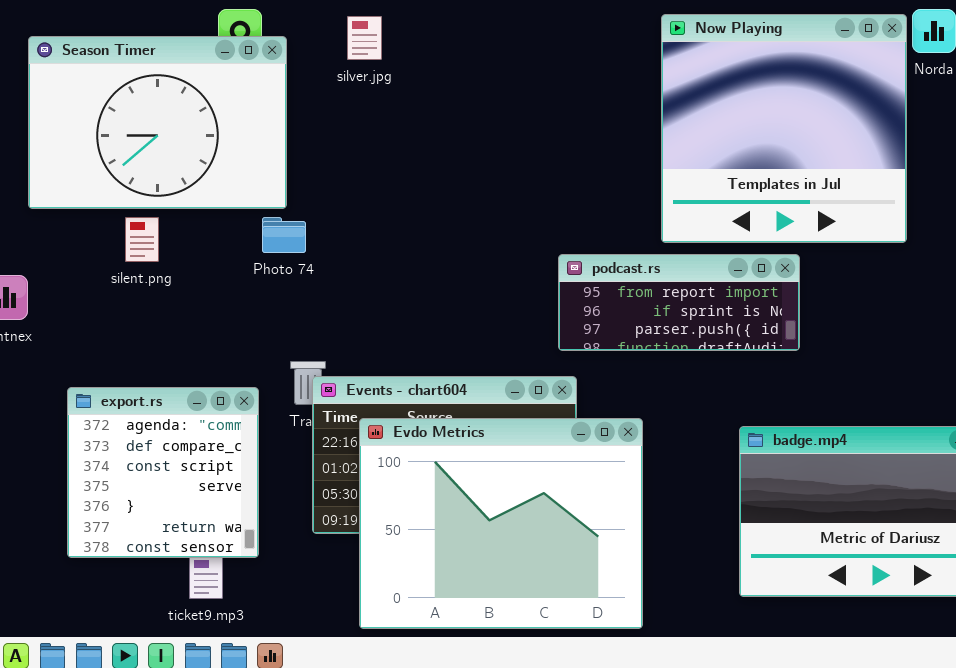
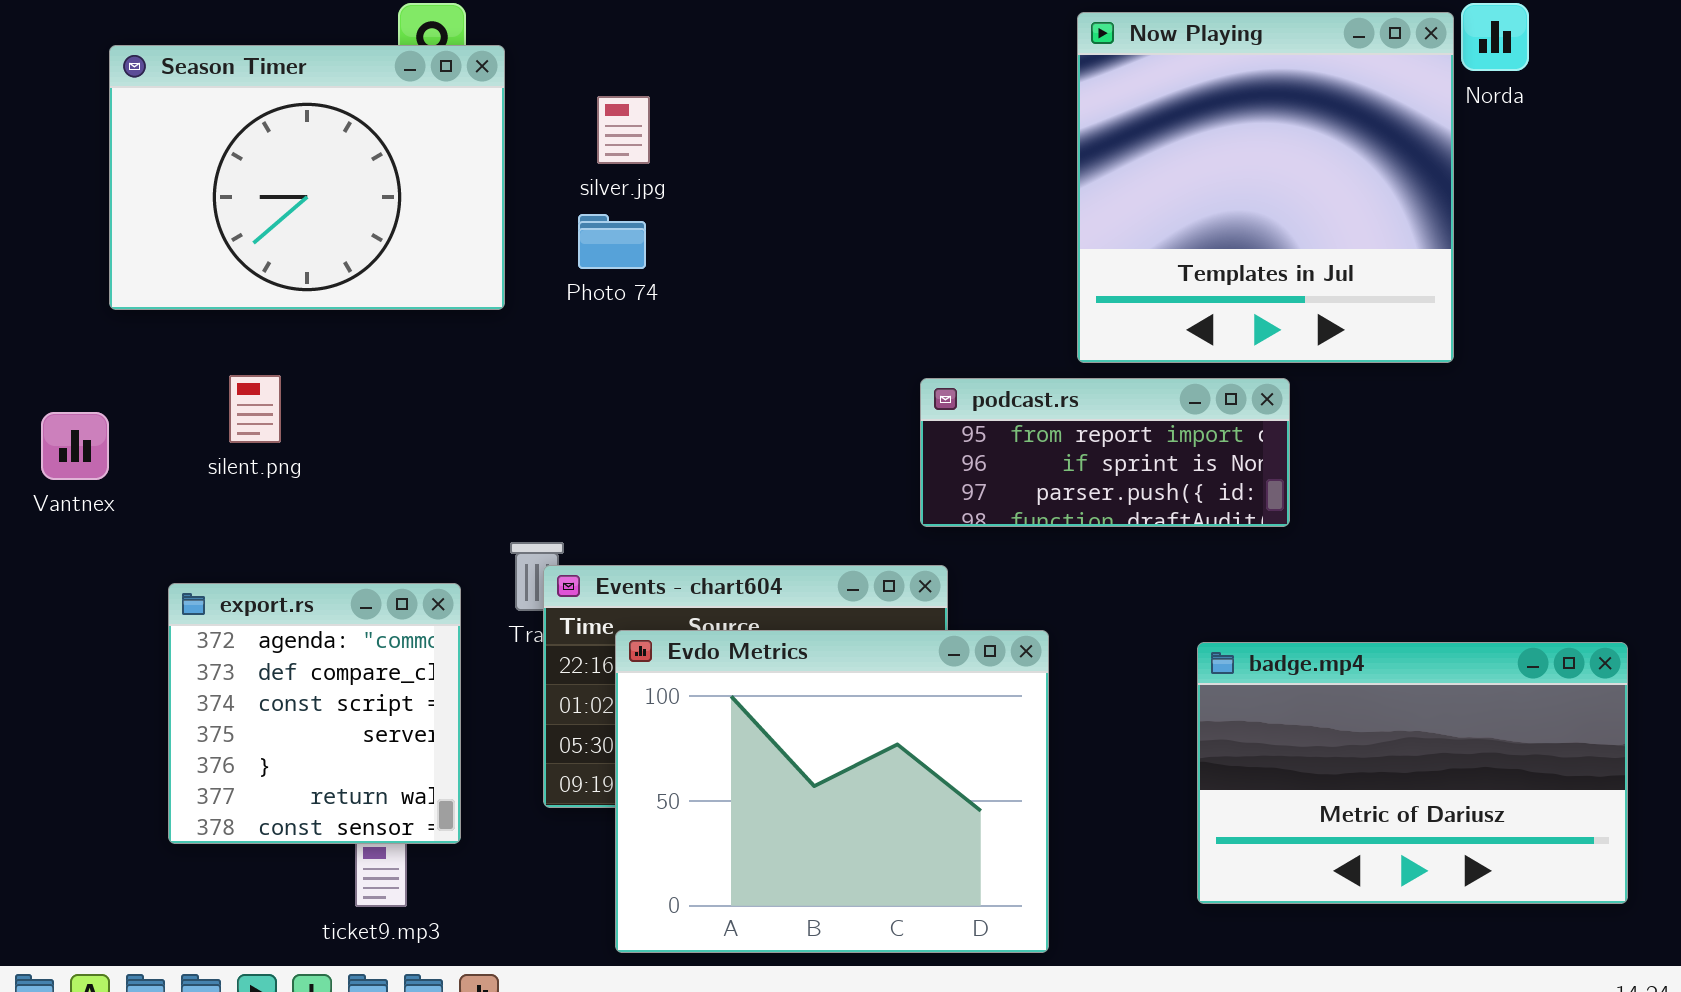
silver.jpg: [347,16,382,60] -> [597,96,650,164], moved
silent.png: [125,217,159,262] -> [229,375,281,443], moved
Photo 74: [262,217,306,253] -> [578,214,646,269], moved

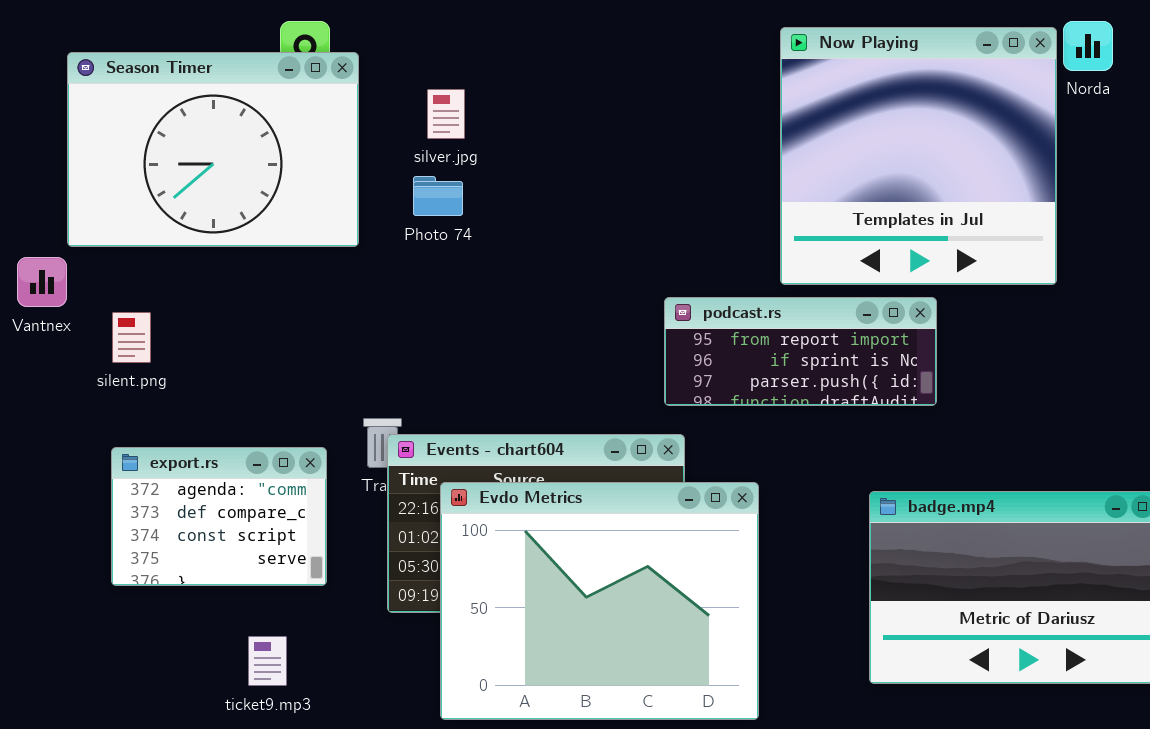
silent.png: [229,375,281,443] -> [112,312,151,363], moved
Vantnex: [41,412,109,480] -> [17,257,67,307], moved
export.rs: [168,583,461,844] -> [111,447,327,586], resized

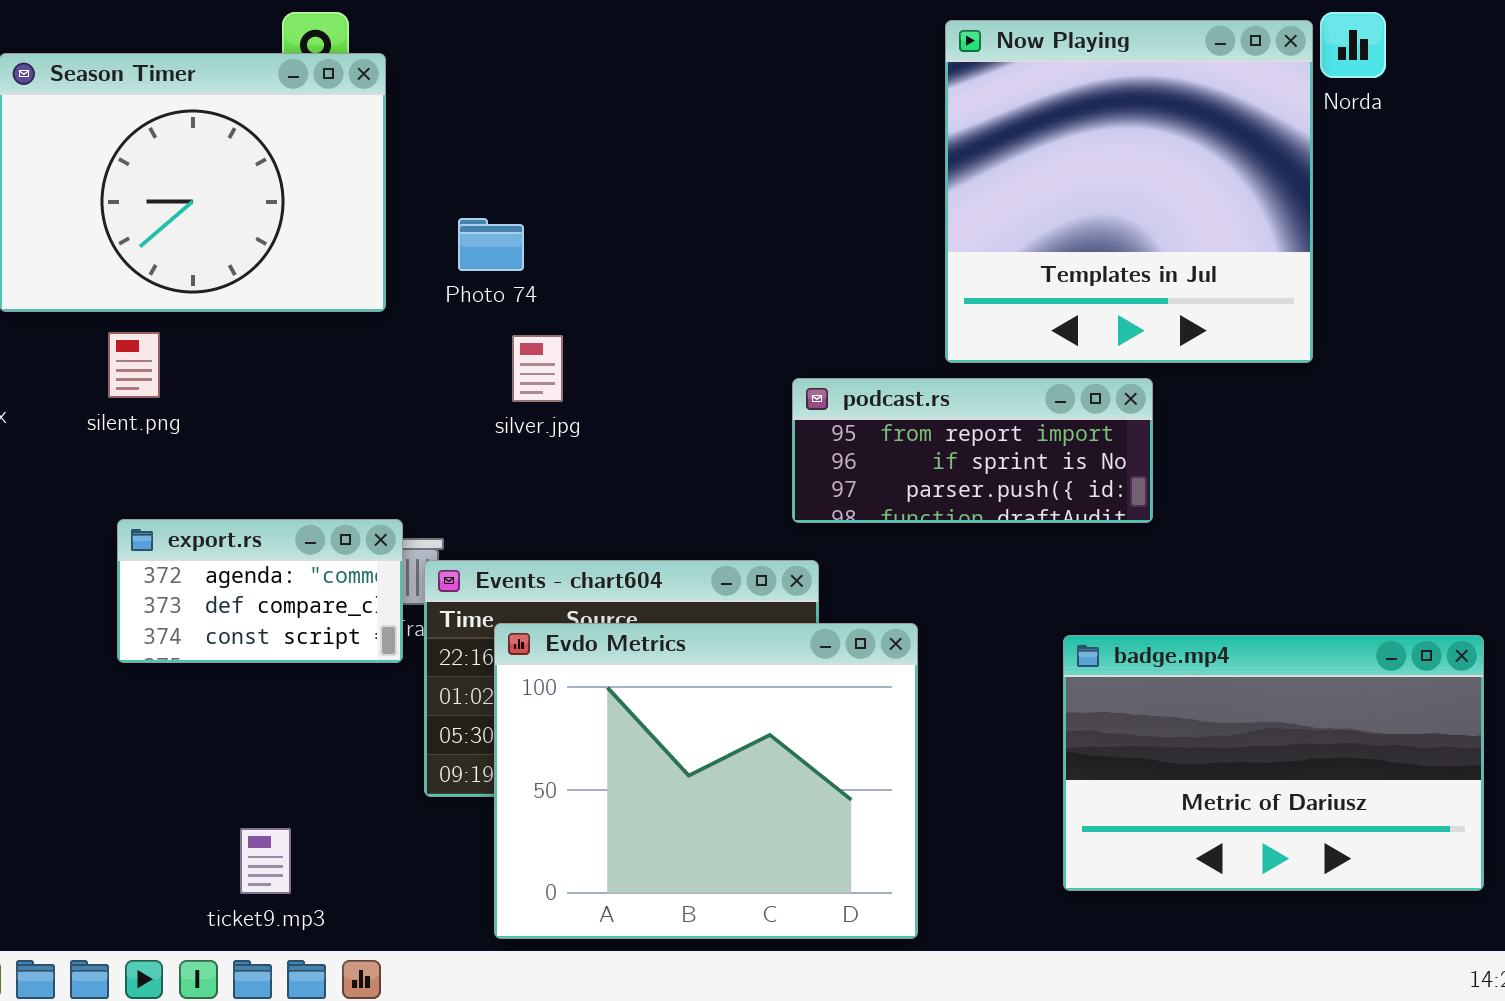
silver.jpg: [427,89,465,139] -> [512,335,563,402], moved
silent.png: [112,312,151,363] -> [108,332,160,398], moved
export.rs: [111,447,327,586] -> [117,519,403,663], moved, resized

